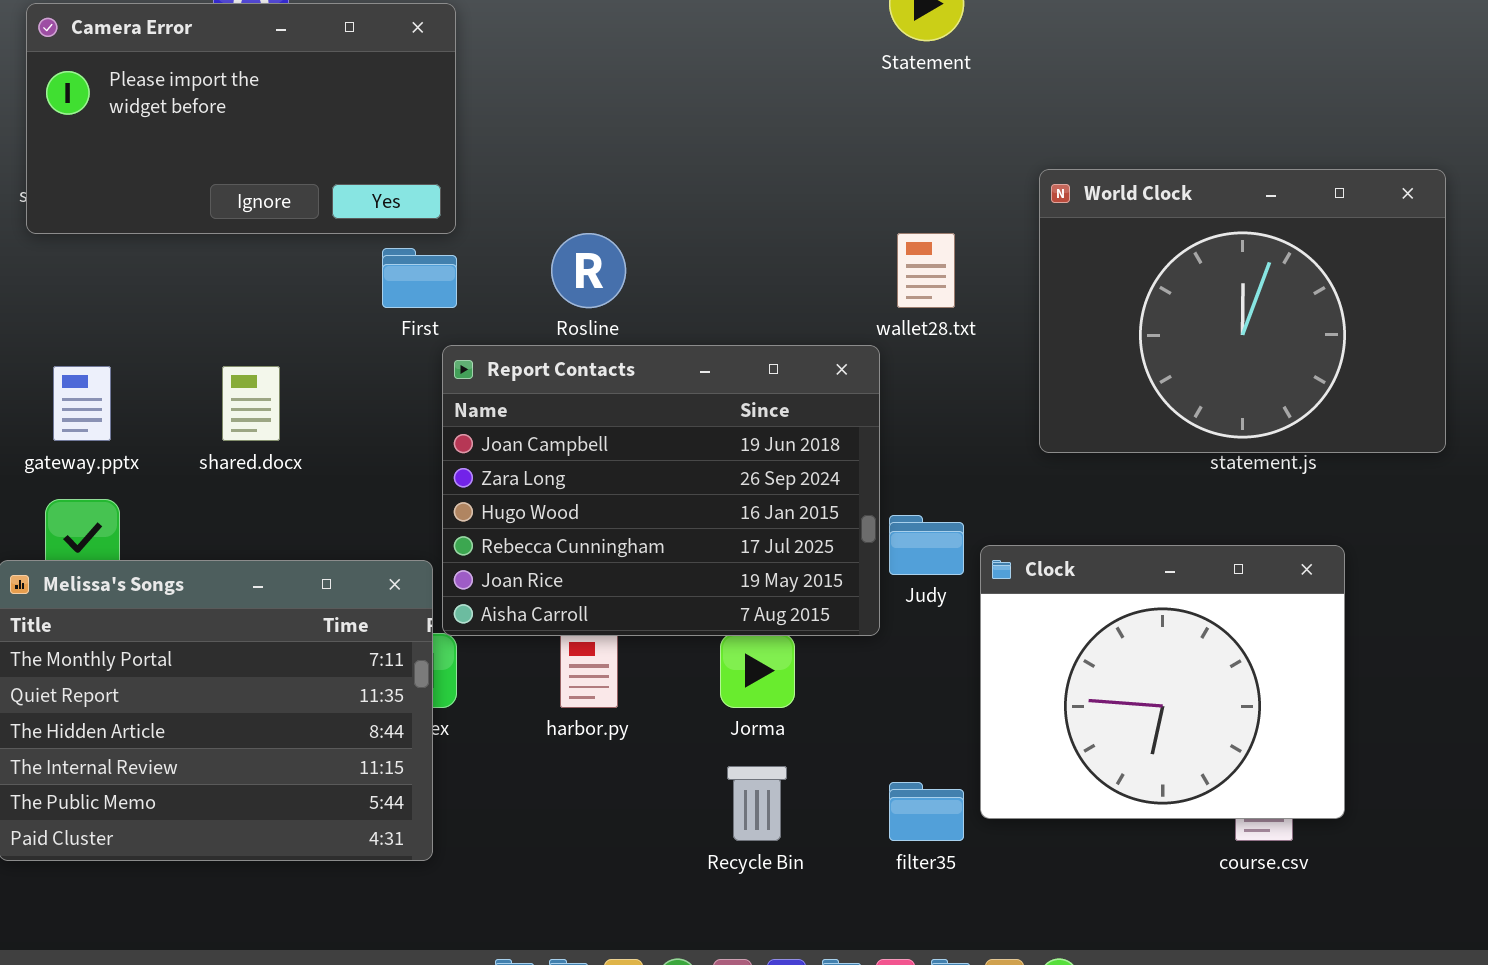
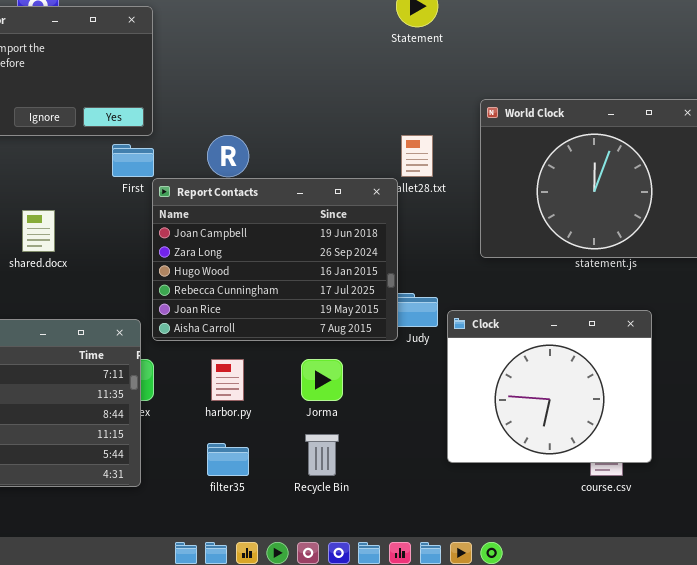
Report Contacts: [442,345,880,636] -> [152,178,398,341], moved
filter35: [889,782,964,841] -> [207,443,249,476], moved

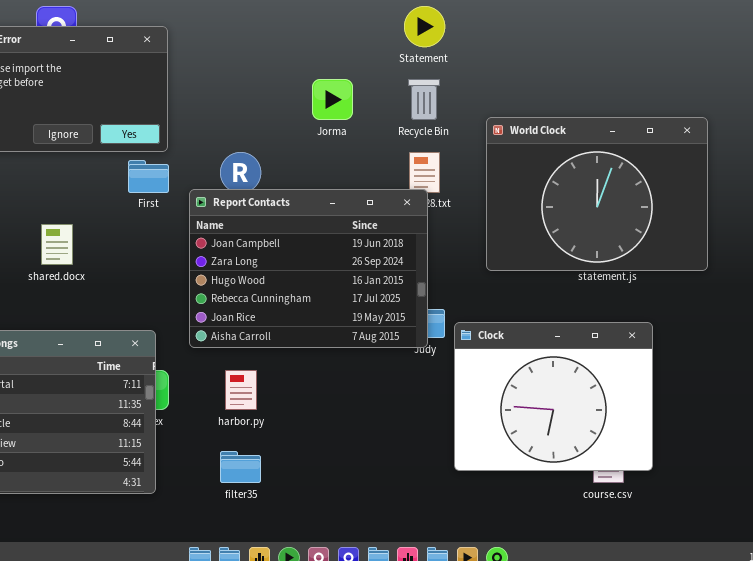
Report Contacts: [152,178,398,341] -> [189,189,428,348], moved
Jorma: [301,359,343,401] -> [312,79,353,120], moved
Recycle Bin: [305,434,339,476] -> [408,79,440,120], moved

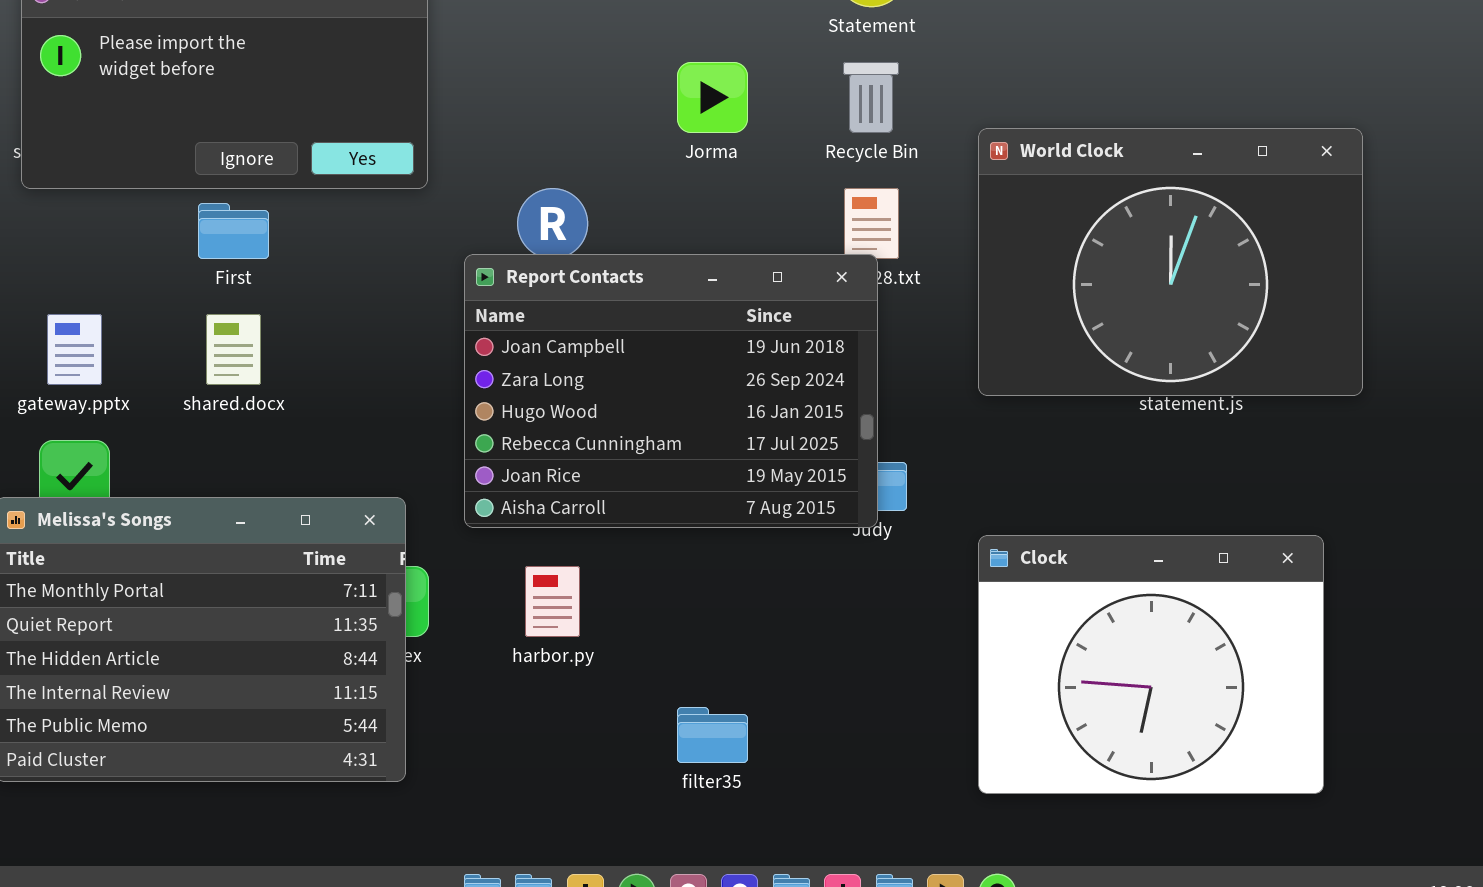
First: [128,160,169,193] -> [198,203,269,259], moved
Clock: [454,322,653,471] -> [978,535,1324,794], moved
filter35: [220,451,261,483] -> [677,707,748,763], moved

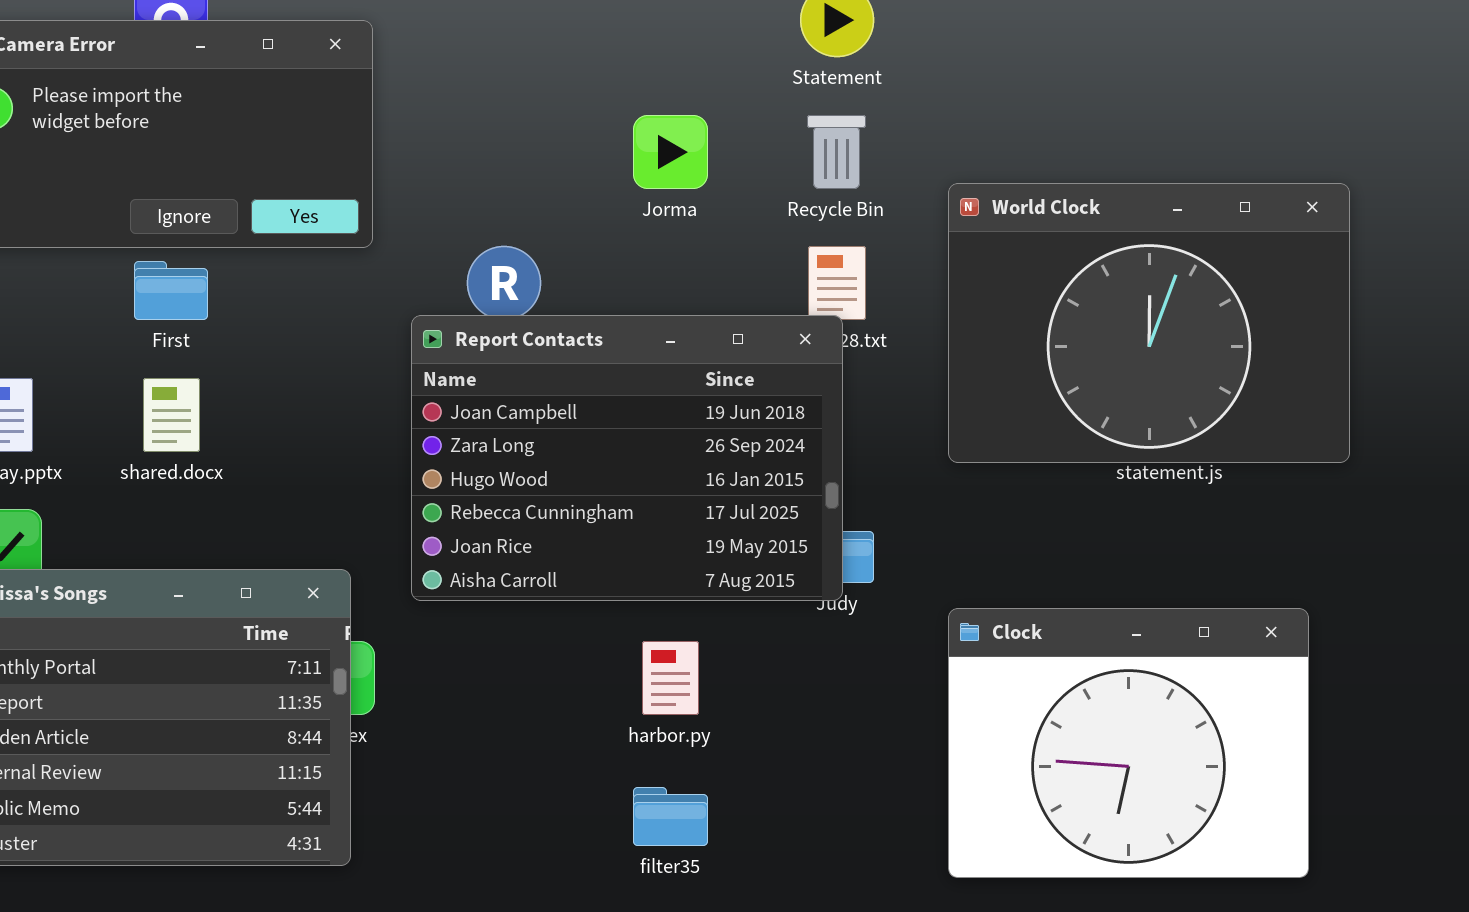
harbor.py: [525,566,580,637] -> [642,641,699,715], moved

